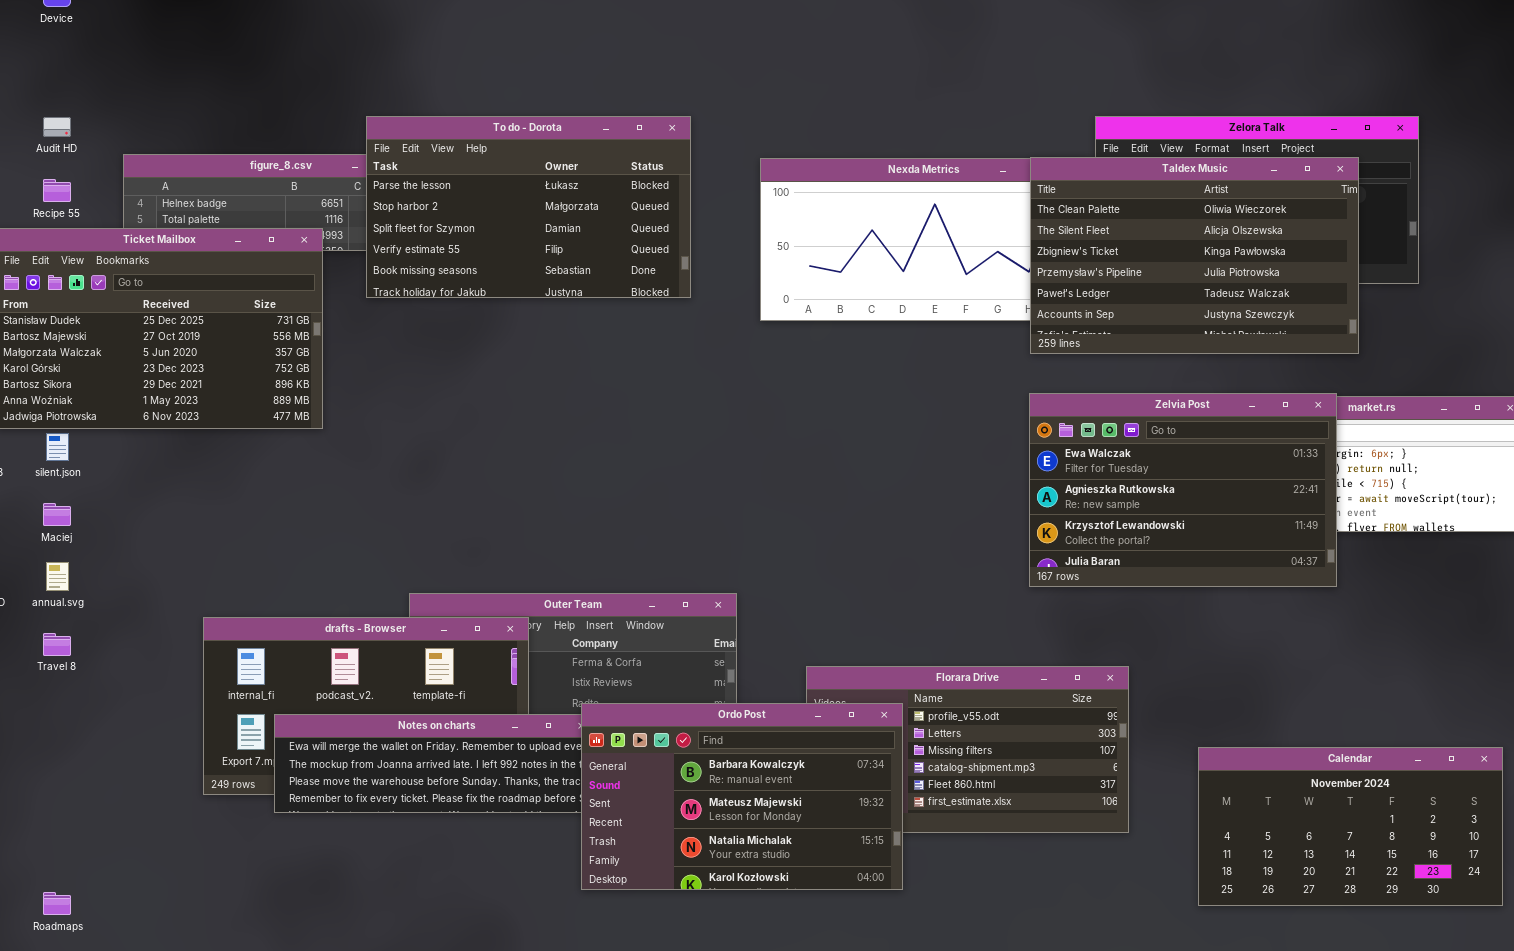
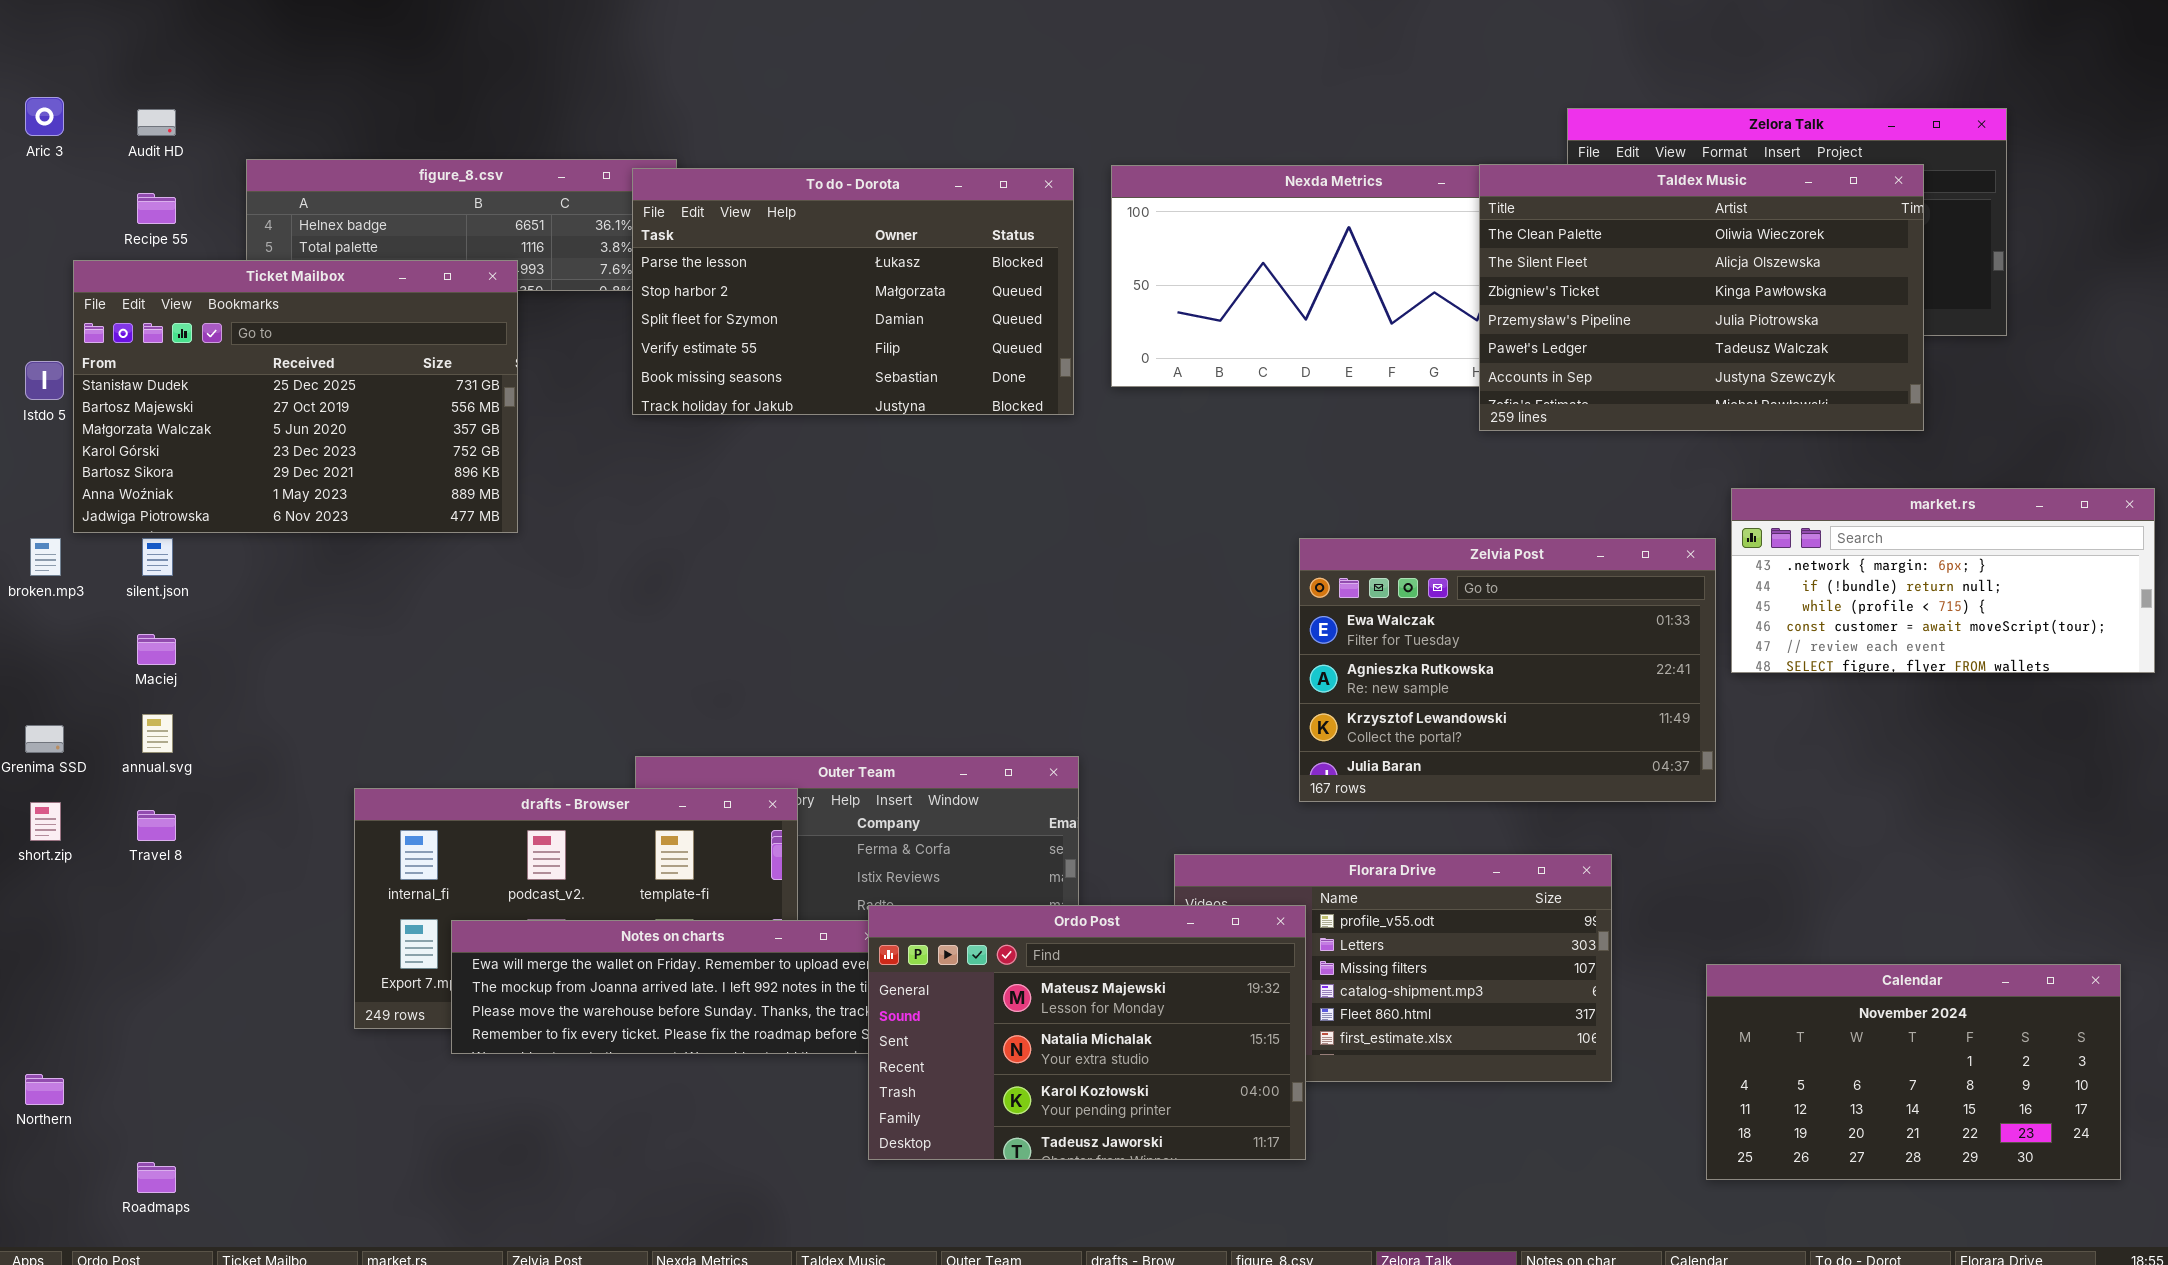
To do - Dorota: [366,116,691,298] -> [632,168,1074,415], moved
Zelvia Post: [1029,393,1337,587] -> [1299,538,1716,802], moved
Ordo Post: [581,703,903,890] -> [868,905,1306,1160], scrolled down 1 row

